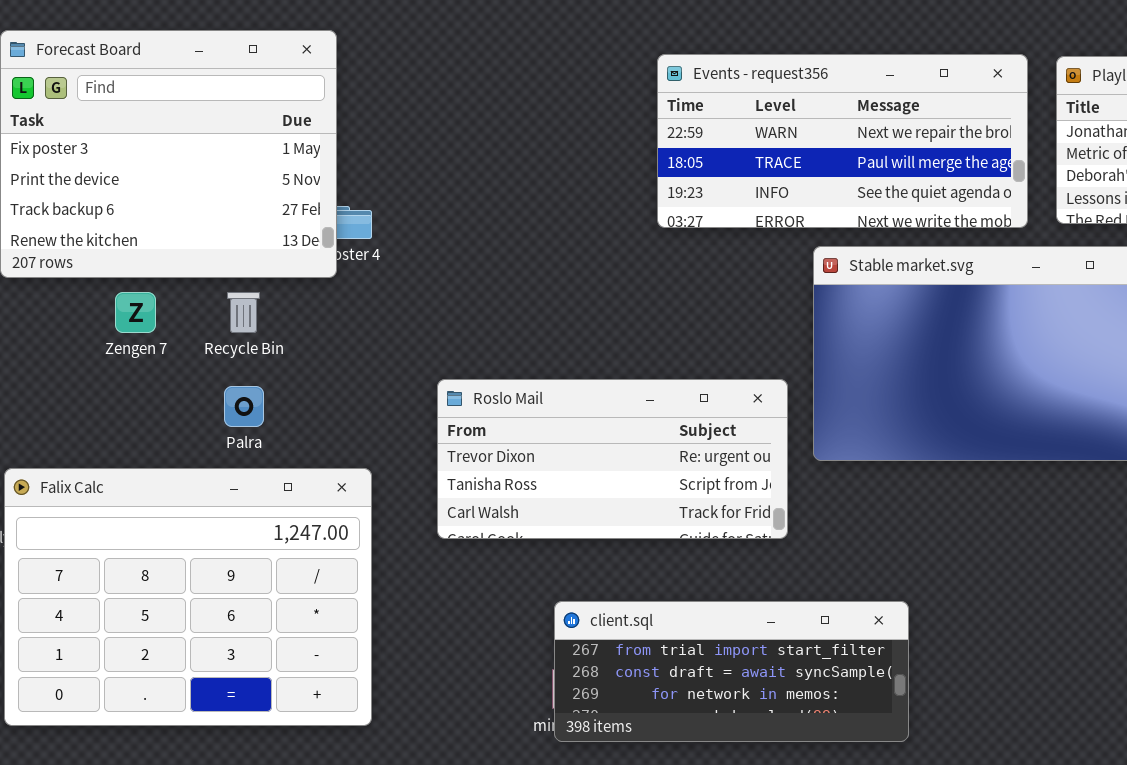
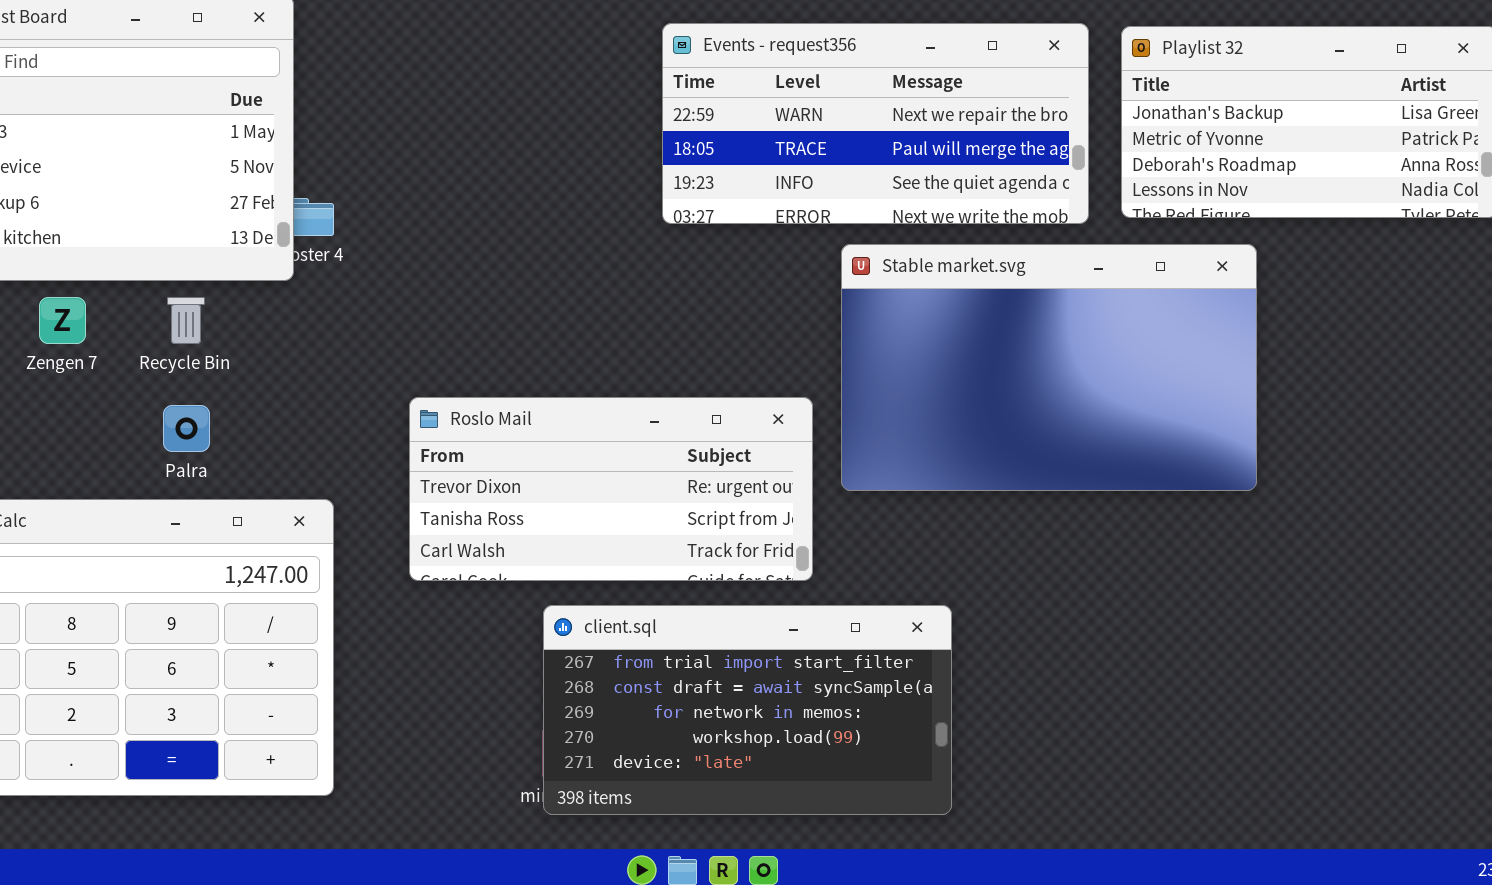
client.sql: [554,601,909,742] -> [543,605,952,815], resized

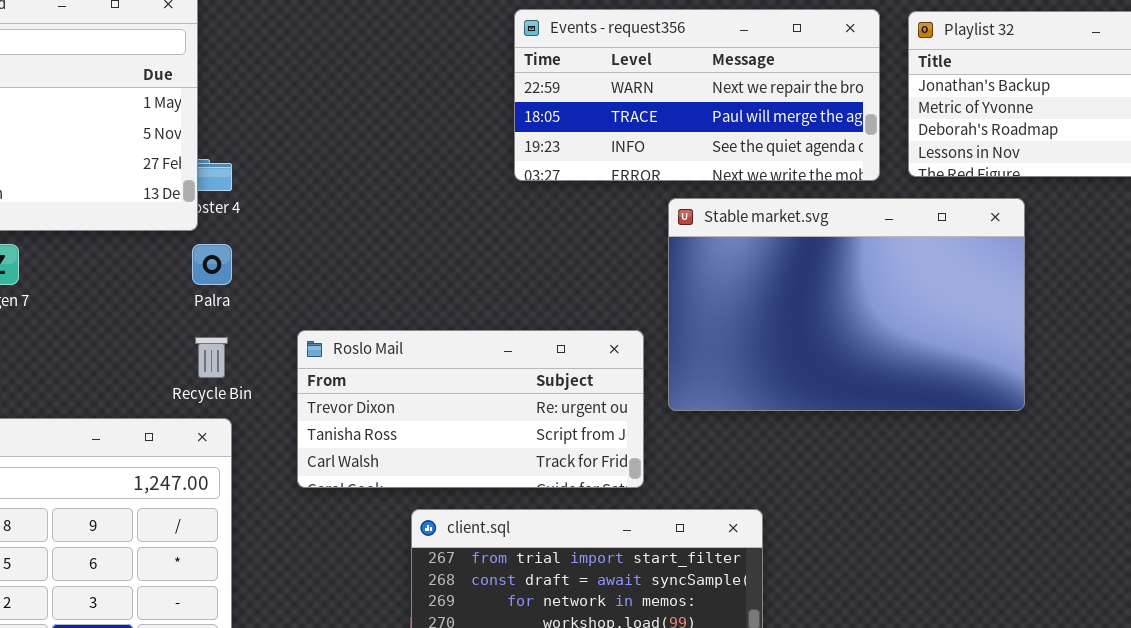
Recycle Bin: [167,297,205,344] -> [195,337,228,378], moved
Palra: [163,405,210,452] -> [192,244,232,285], moved

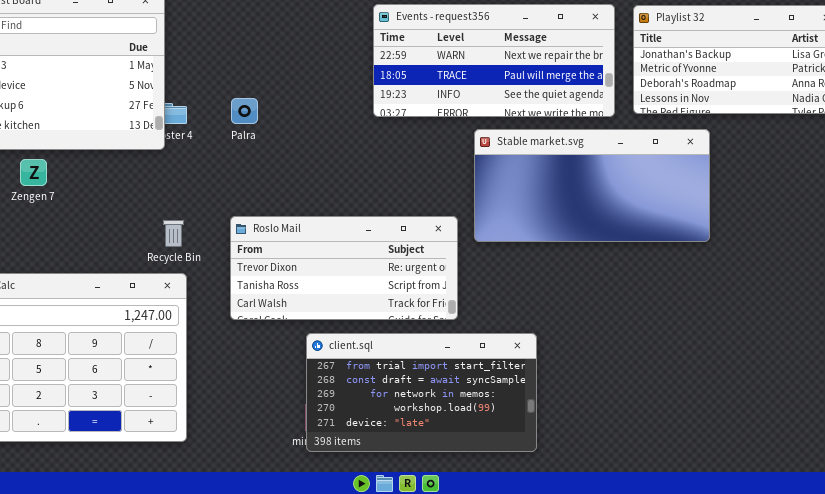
Stable market.svg: [668,198,1025,411] -> [474,129,710,242], resized
Palra: [192,244,232,285] -> [231,98,258,124], moved

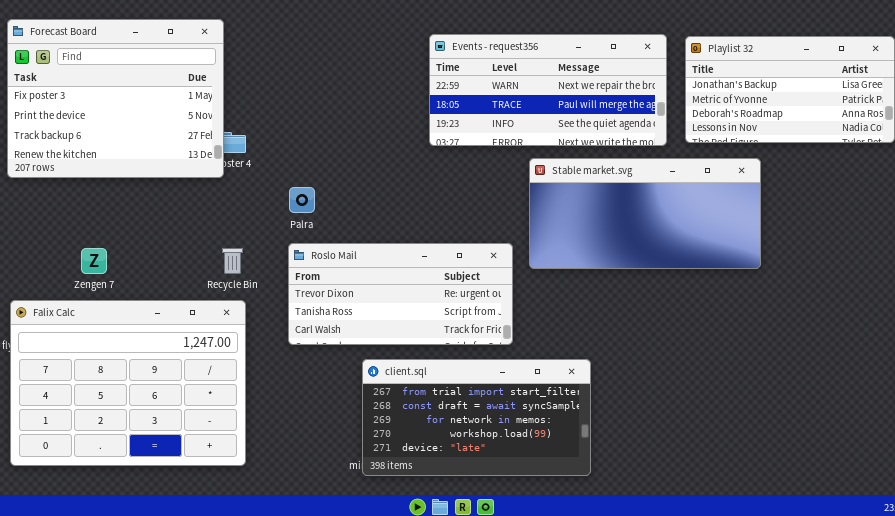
Palra: [231,98,258,124] -> [289,187,315,213], moved
Zengen 7: [20,159,47,186] -> [81,248,107,274], moved

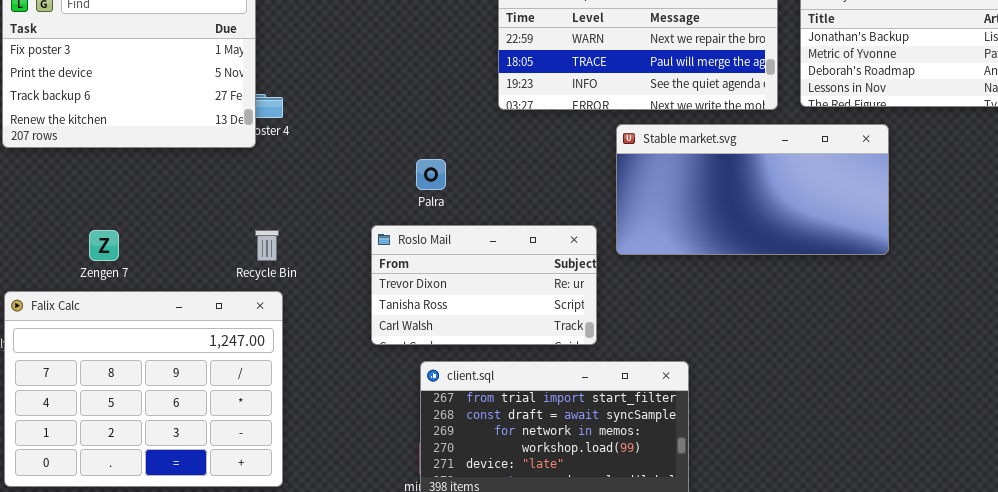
Palra: [289,187,315,213] -> [416,159,446,190], moved
Roslo Mail: [288,243,513,345] -> [371,225,597,345], resized

